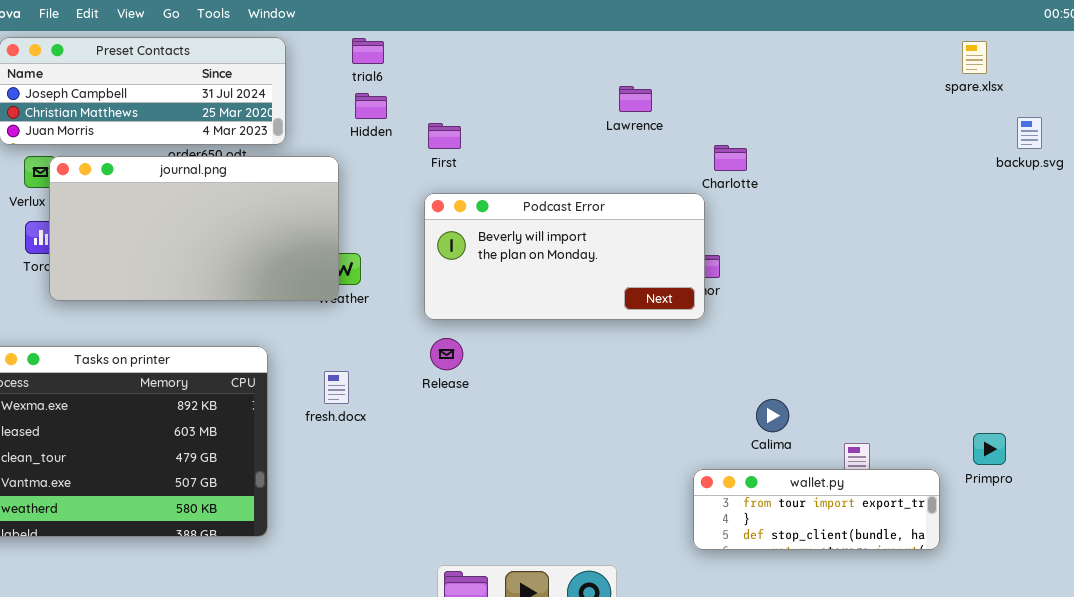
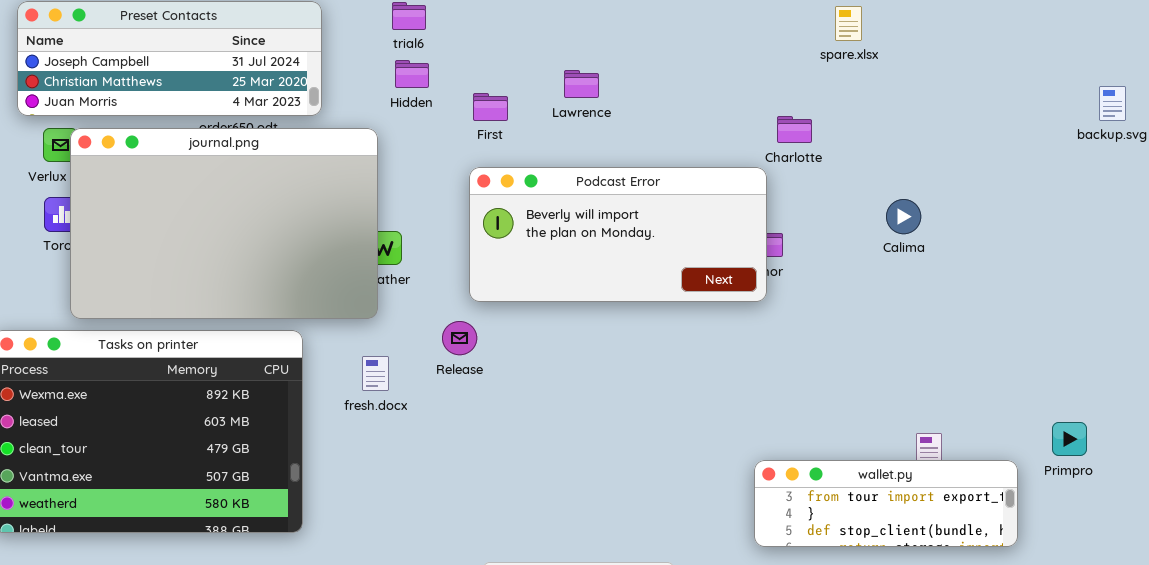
spare.xlsx: [962,41,987,74] -> [835,6,862,41], moved
Lawrence: [619,86,652,112] -> [564,70,599,98], moved
journal.png: [49,156,339,301] -> [70,128,378,319], resized
Release: [430,338,463,370] -> [442,321,477,355], moved
Calima: [756,399,789,432] -> [886,199,921,234], moved

